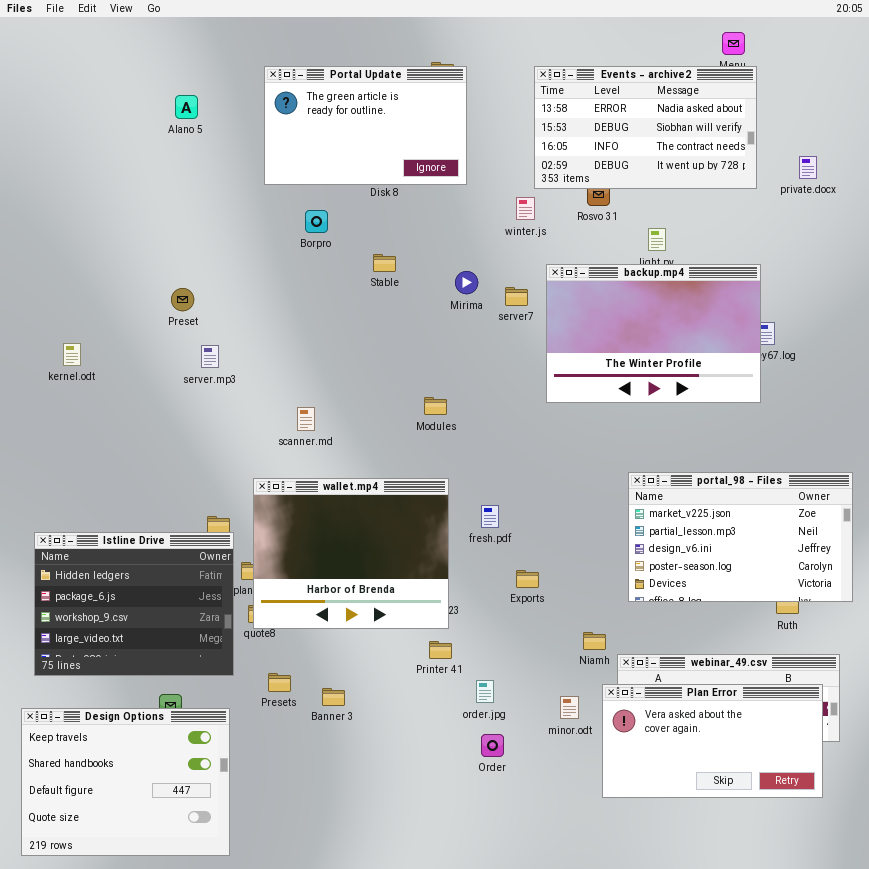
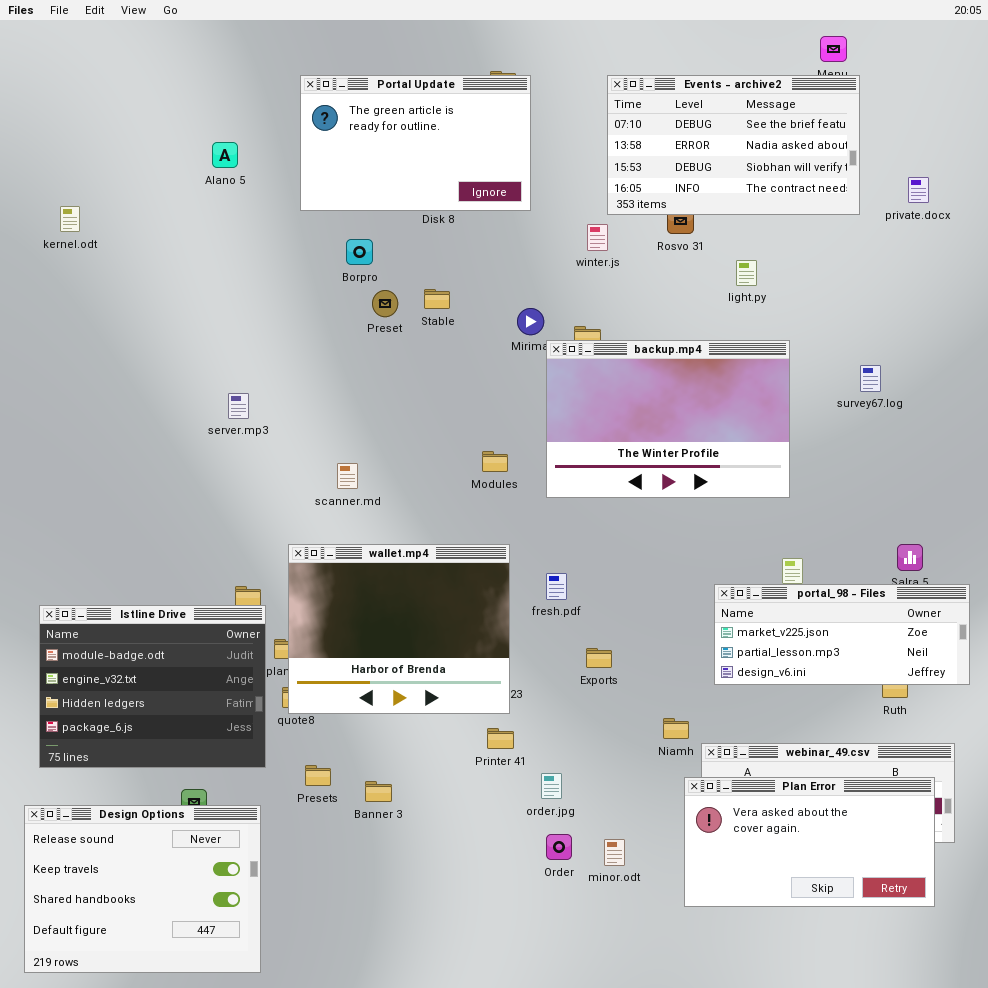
Events - archive2: [534,66,757,189] -> [607,75,860,215], scrolled up 1 row
Alano 5: [175,95,198,119] -> [212,142,238,168], moved
backup.mp4: [546,264,761,403] -> [546,340,790,498], moved
Preset: [171,288,194,311] -> [372,290,398,317], moved
kernel.odt: [63,343,81,366] -> [60,206,80,232], moved
portal_98 - Files: [628,472,853,602] -> [714,584,970,685], resized
Istline Drive: [34,532,234,676] -> [39,605,266,768], scrolled up 2 rows
minor.odt: [560,696,579,719] -> [604,839,625,866], moved
Design Options: [21,708,230,856] -> [24,805,261,973], scrolled up 1 row

